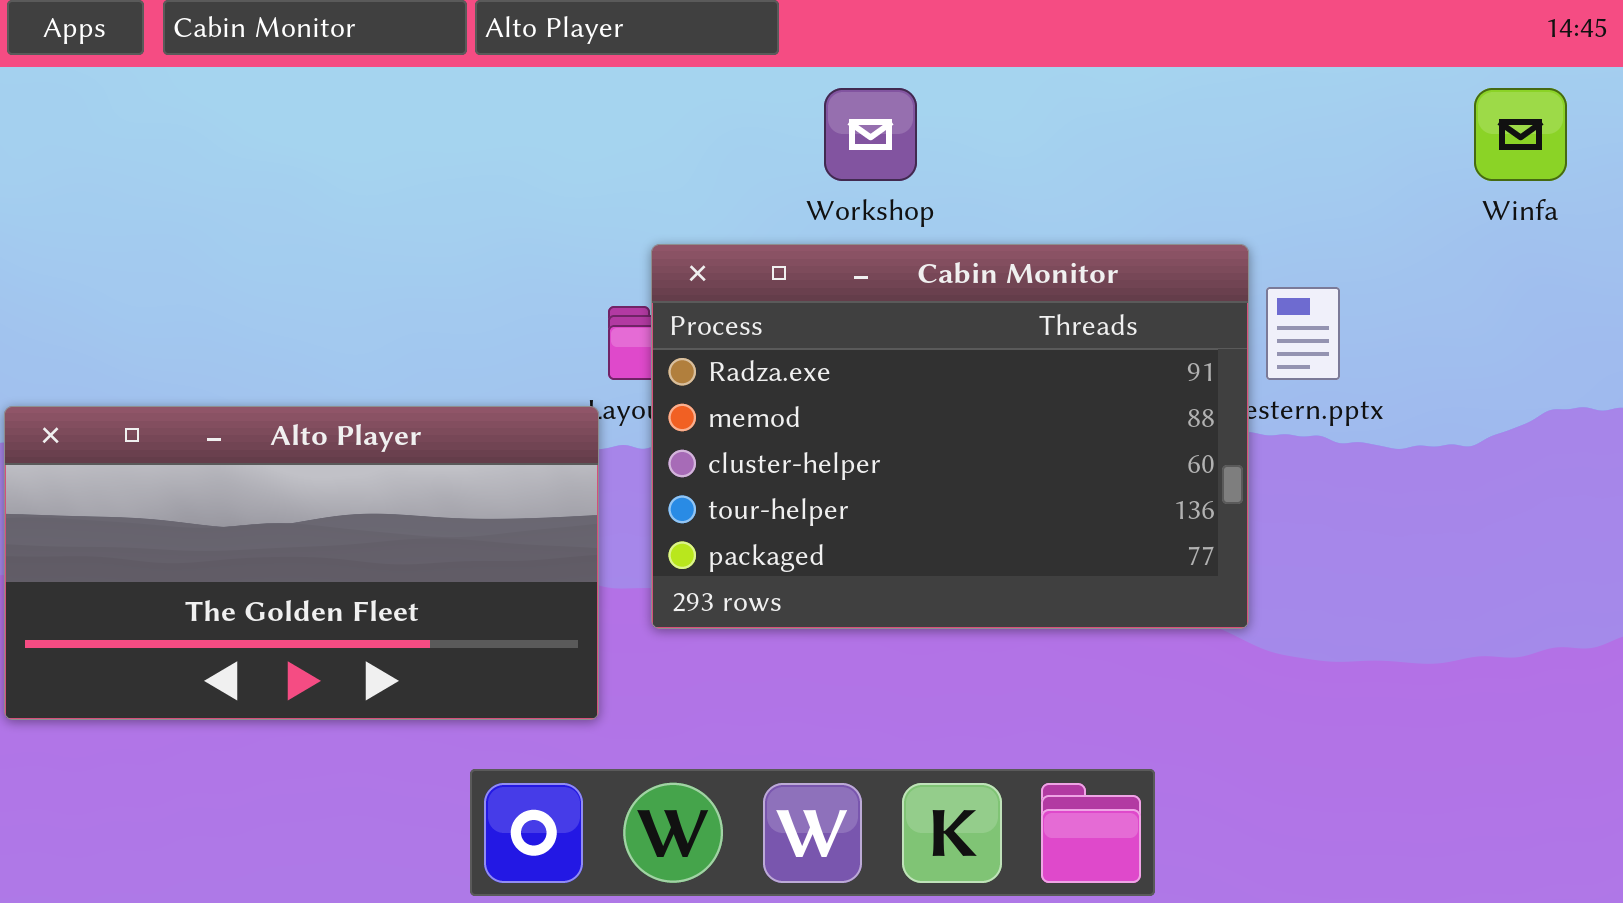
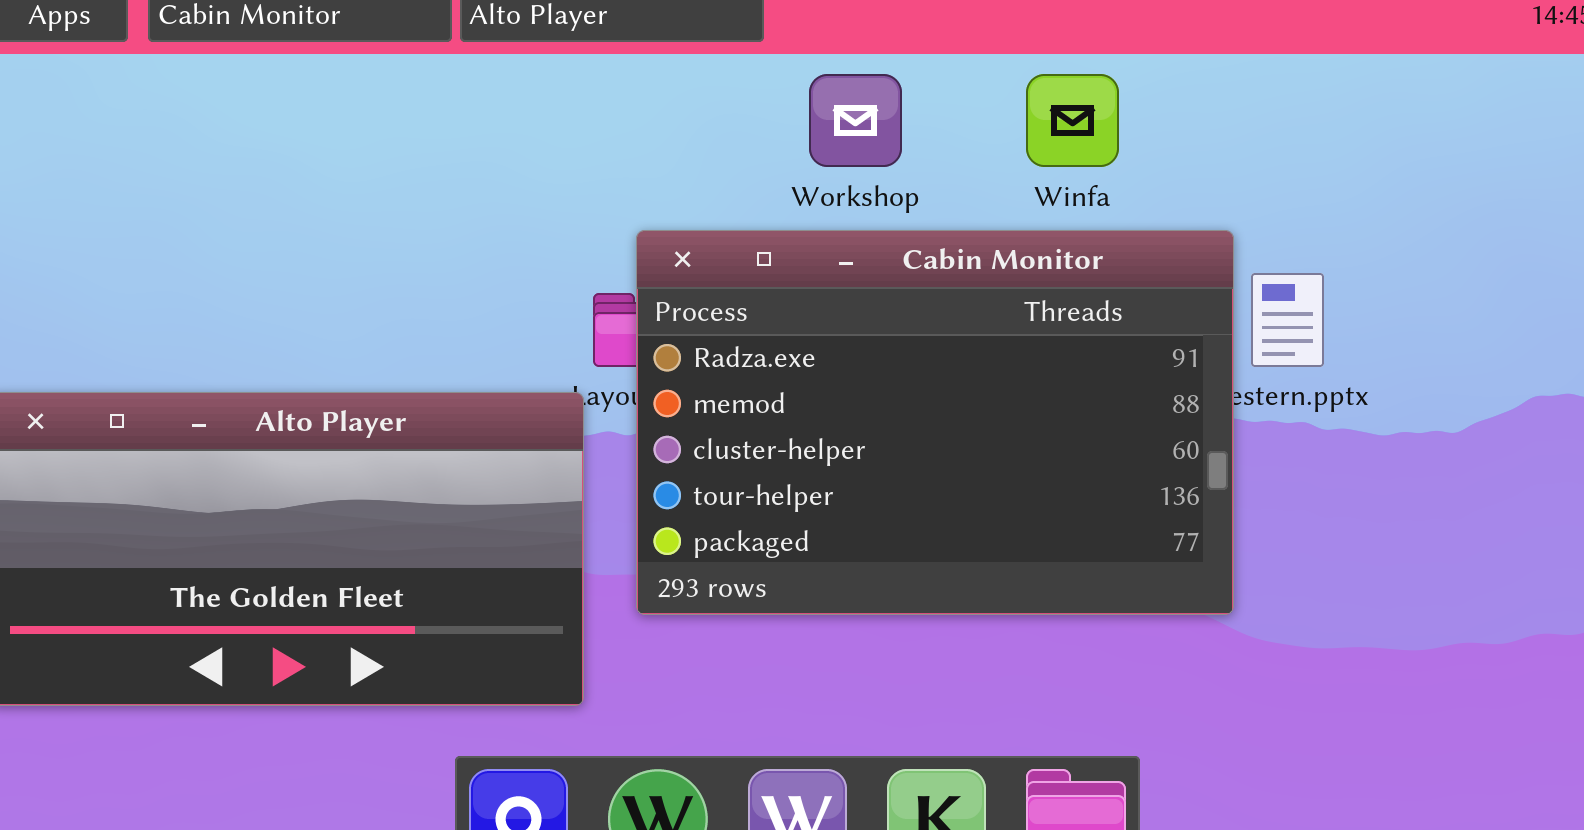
Winfa: [1474,88,1567,181] -> [1026,74,1119,167], moved

